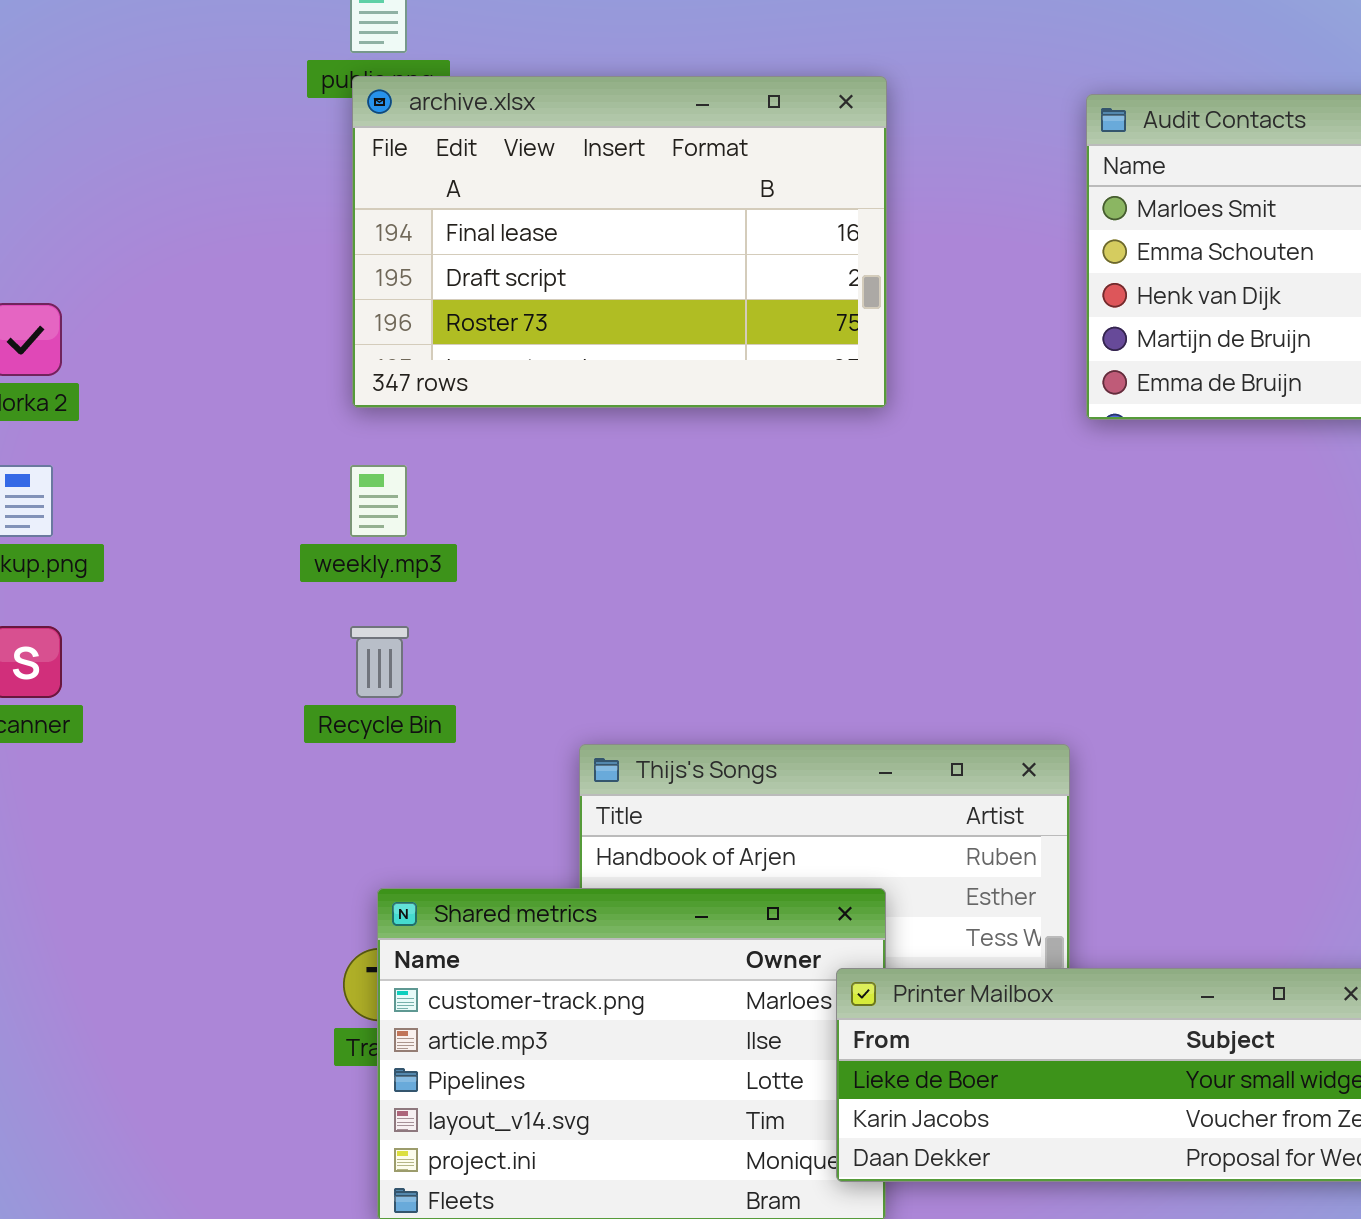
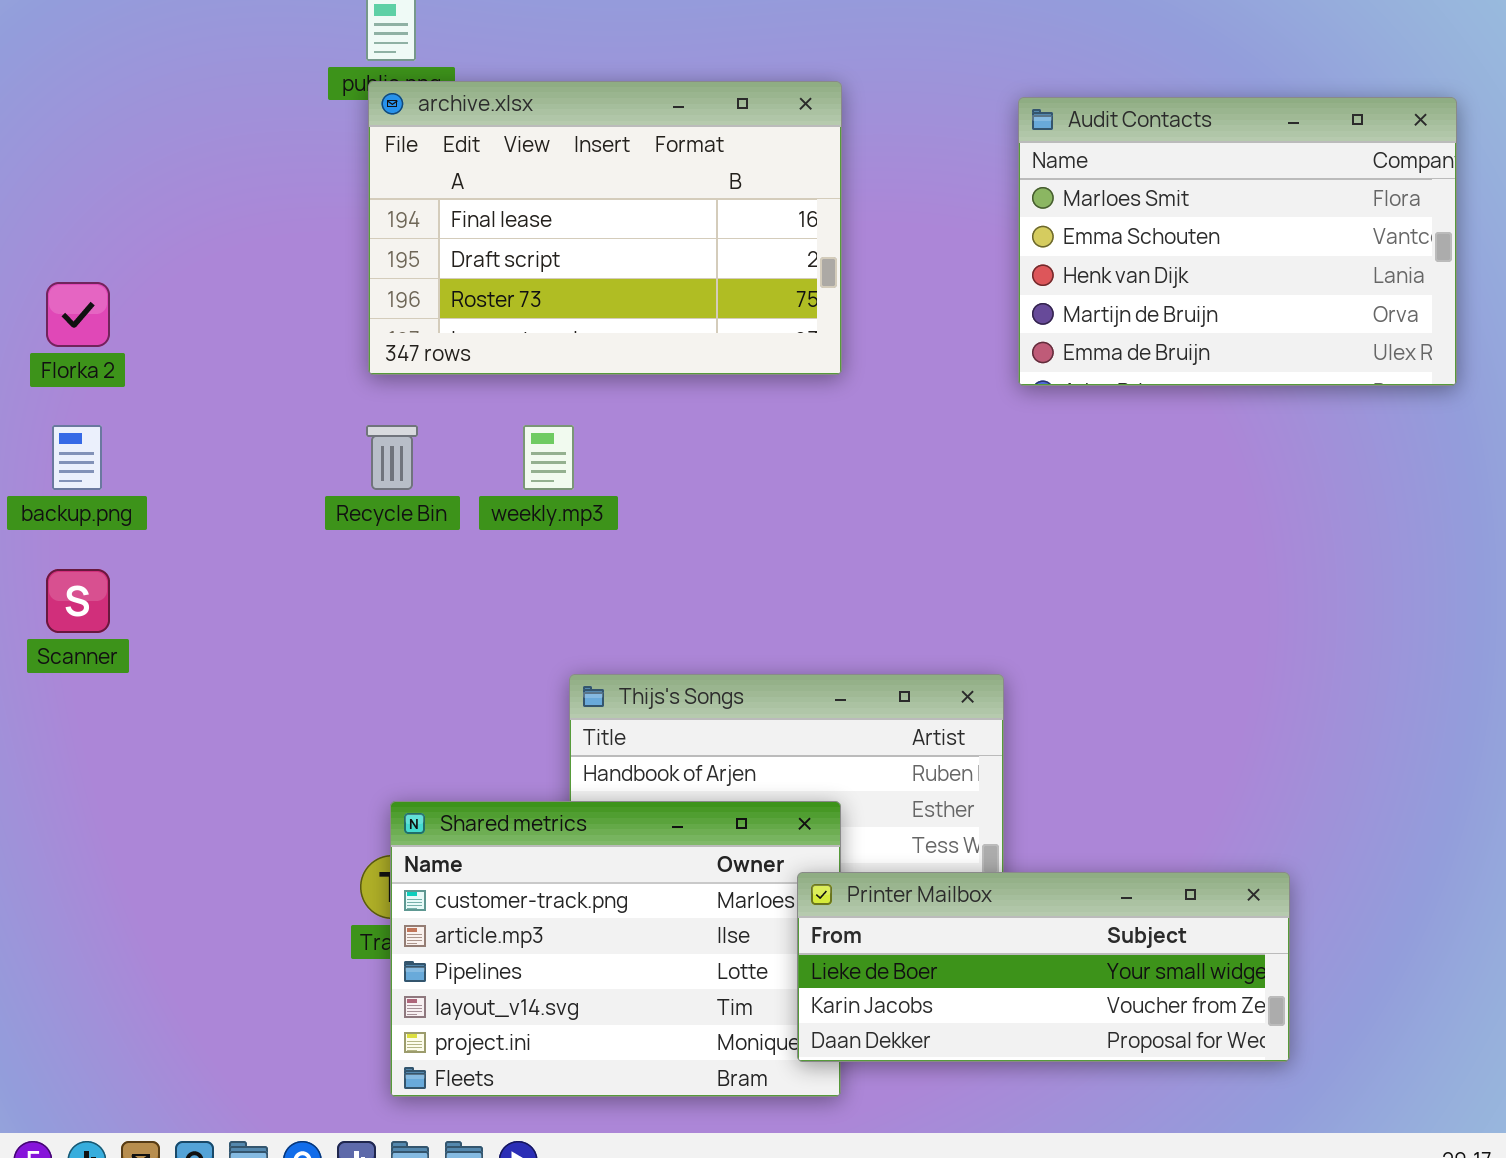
weekly.mp3: [350,465,407,537] -> [523,425,574,490], moved
Recycle Bin: [350,626,409,698] -> [366,425,418,490], moved

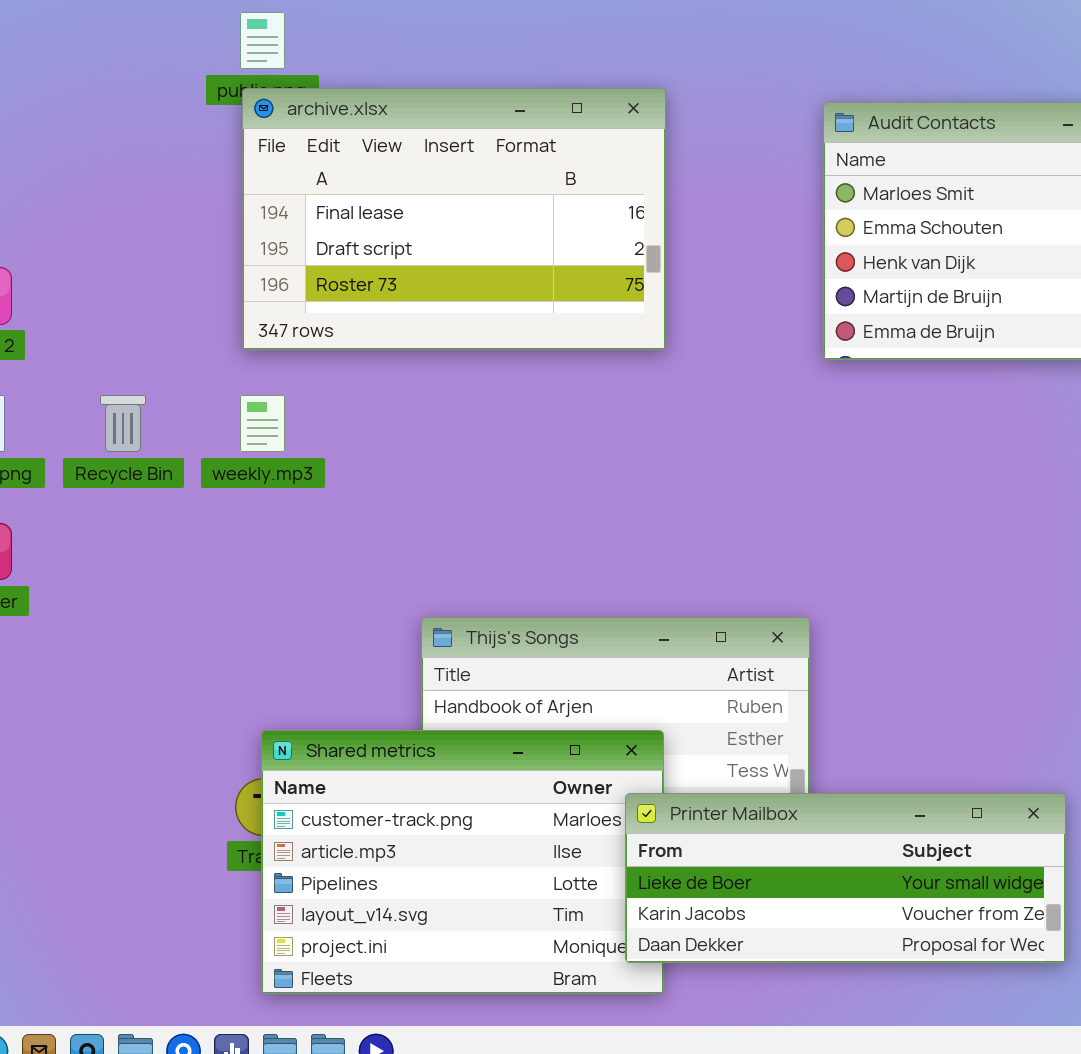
Recycle Bin: [366,425,418,490] -> [100,395,146,452], moved
weekly.mp3: [523,425,574,490] -> [240,395,285,452], moved

